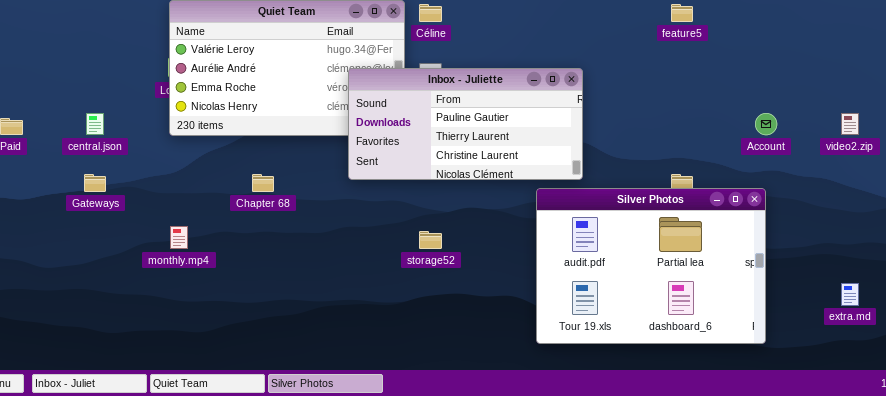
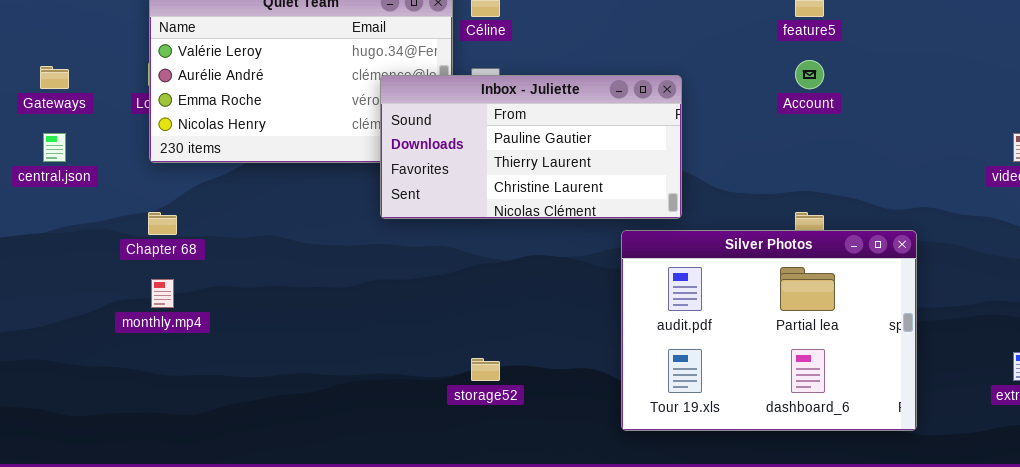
Account: [755,113,777,135] -> [795,60,824,89], moved
Gateways: [84,174,106,192] -> [40,66,69,89], moved
Chapter 68: [252,174,274,192] -> [148,212,177,235], moved
storage52: [419,231,442,249] -> [471,358,500,381], moved

